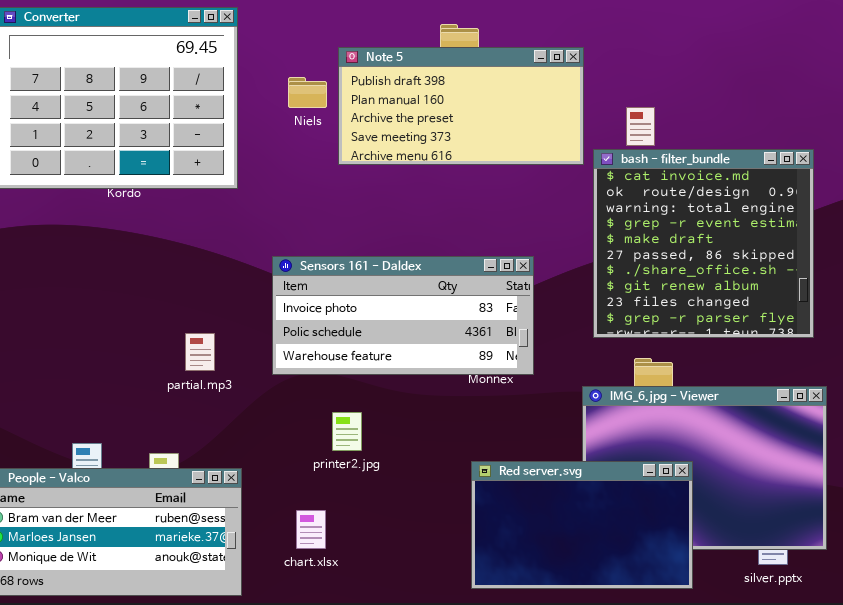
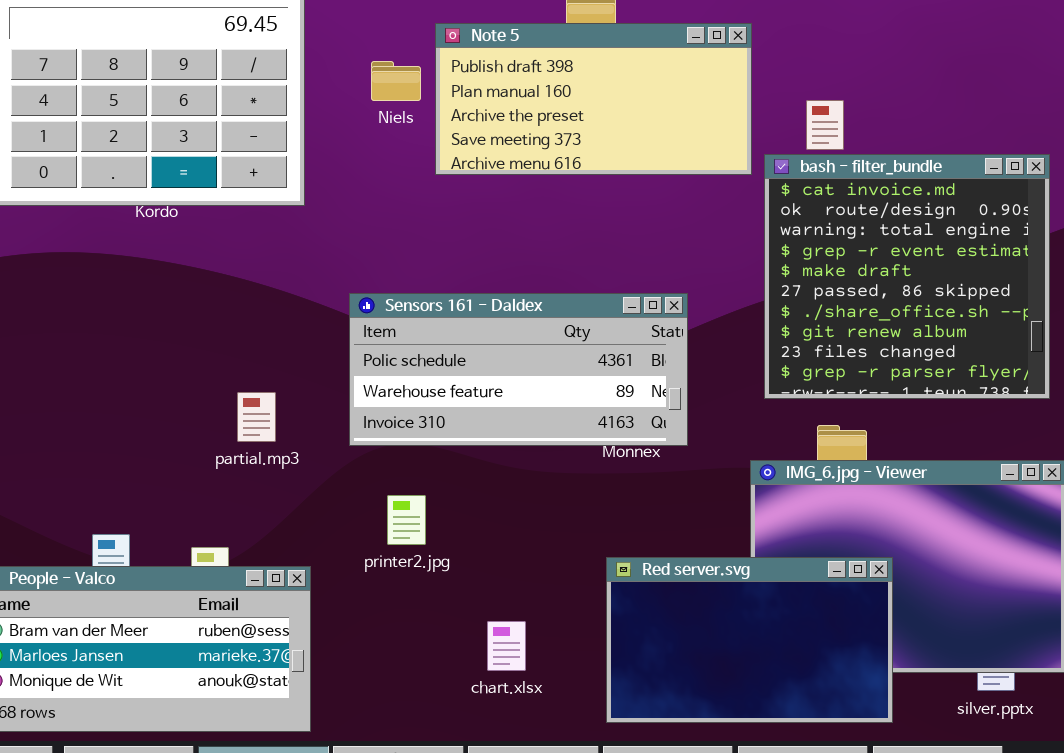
Sensors 161 - Daldex: [272,256,534,375] -> [349,293,688,446], scrolled down 1 row
printer2.jpg: [332,412,362,451] -> [387,495,426,545], moved
chart.xlsx: [296,510,326,549] -> [487,621,526,671], moved

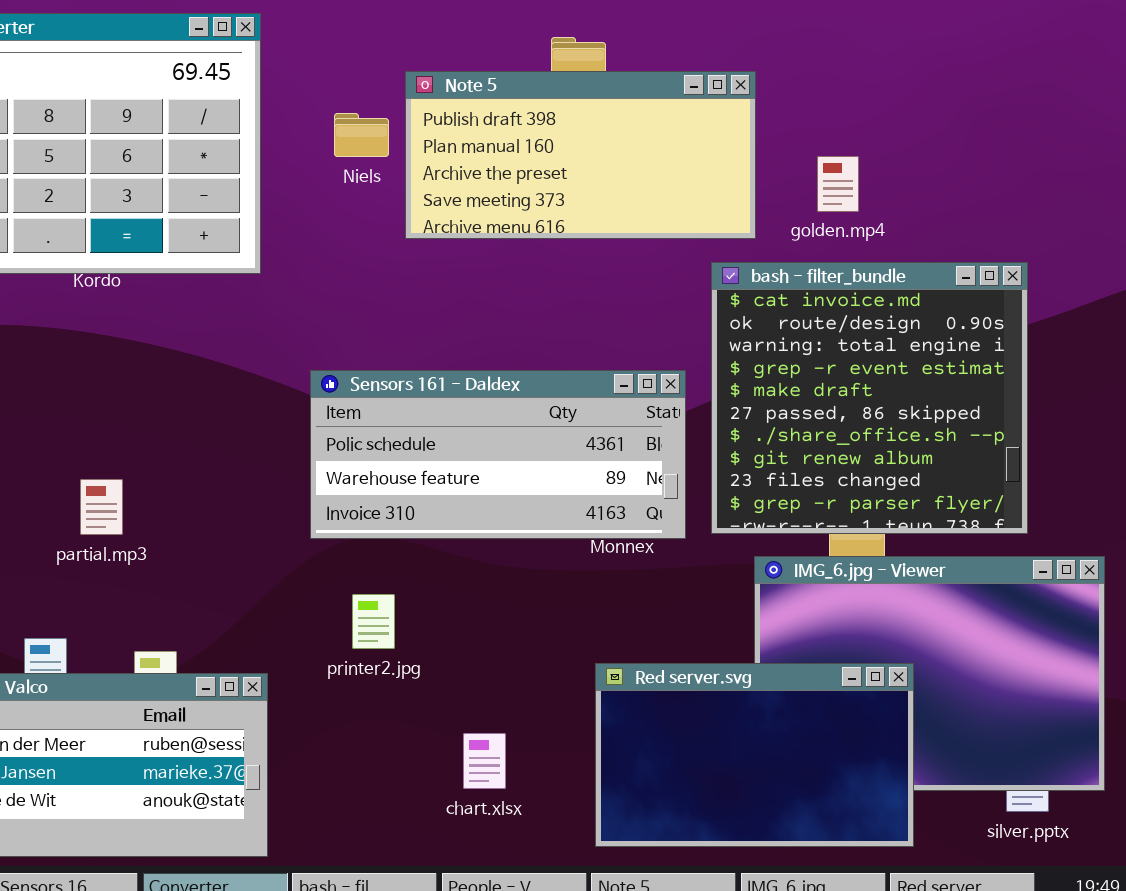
bash - filter_bundle: [764,154,1050,399] -> [711,262,1028,534], moved
partial.mp3: [237,392,276,442] -> [80,479,123,535], moved

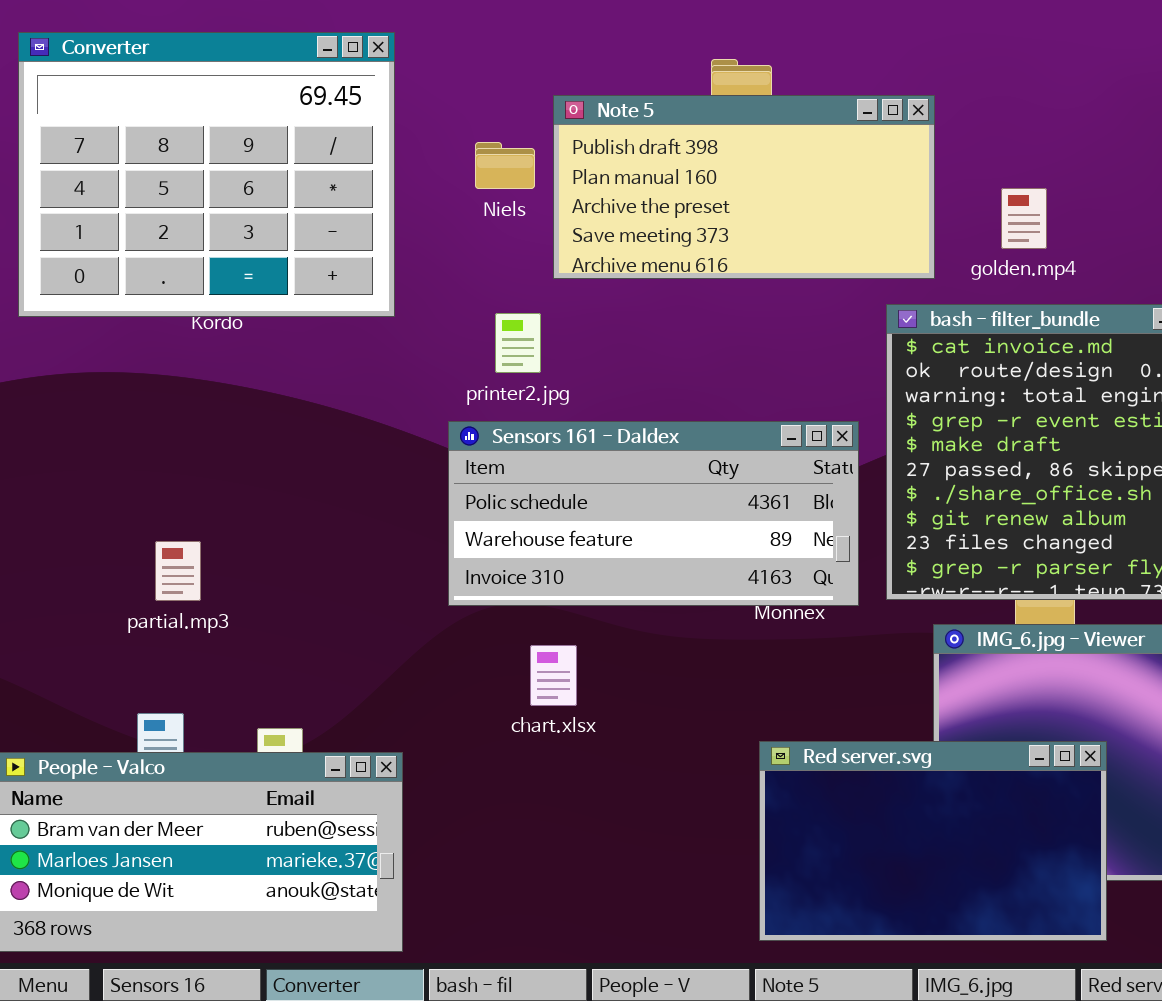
partial.mp3: [80,479,123,535] -> [155,541,201,601], moved
printer2.jpg: [352,594,395,649] -> [495,313,541,373], moved
chart.xlsx: [463,733,506,789] -> [530,645,577,706], moved

